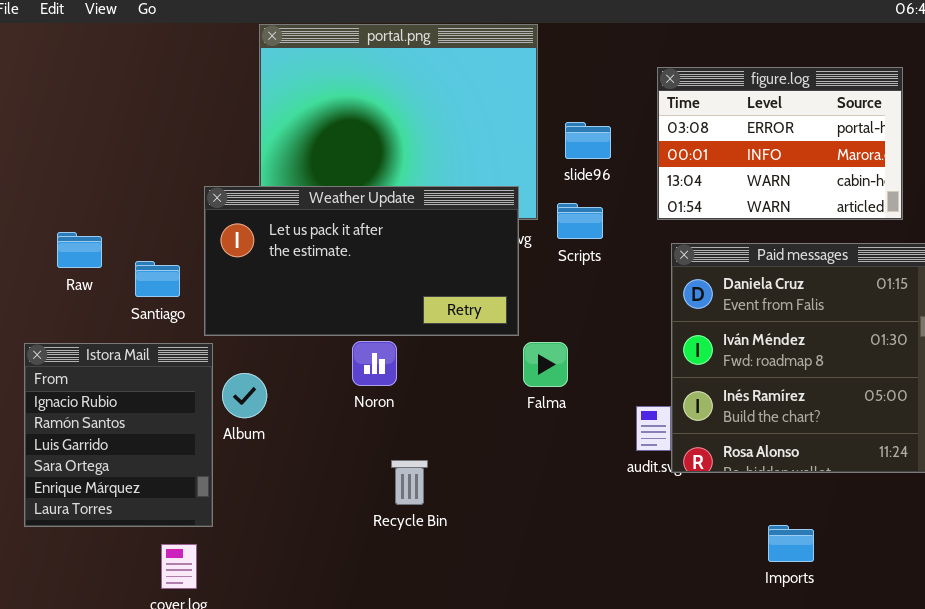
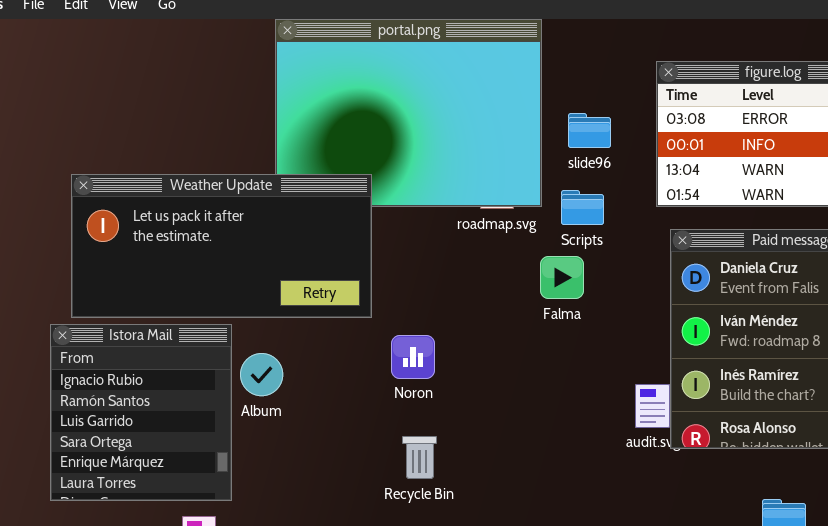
Weather Update: [204,186,519,336] -> [71,174,372,318], moved
Noron: [352,341,397,386] -> [391,335,435,379], moved
Falma: [523,342,568,387] -> [540,256,584,299], moved

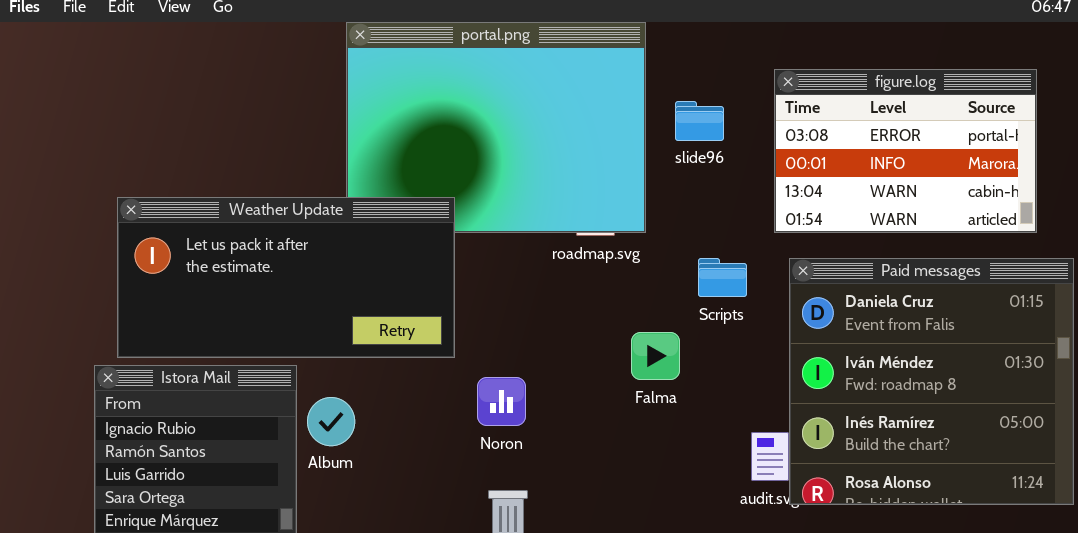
slide96: [568,113,611,148] -> [675,101,724,141], moved
Scripts: [561,190,604,225] -> [698,258,747,297], moved
Falma: [540,256,584,299] -> [631,332,680,380], moved

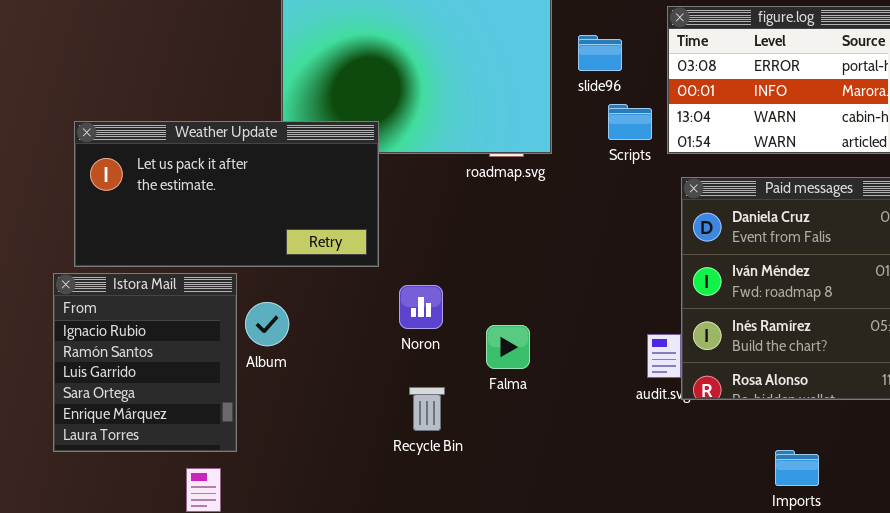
Scripts: [698,258,747,297] -> [608,104,652,140], moved
Falma: [631,332,680,380] -> [486,325,530,369], moved

